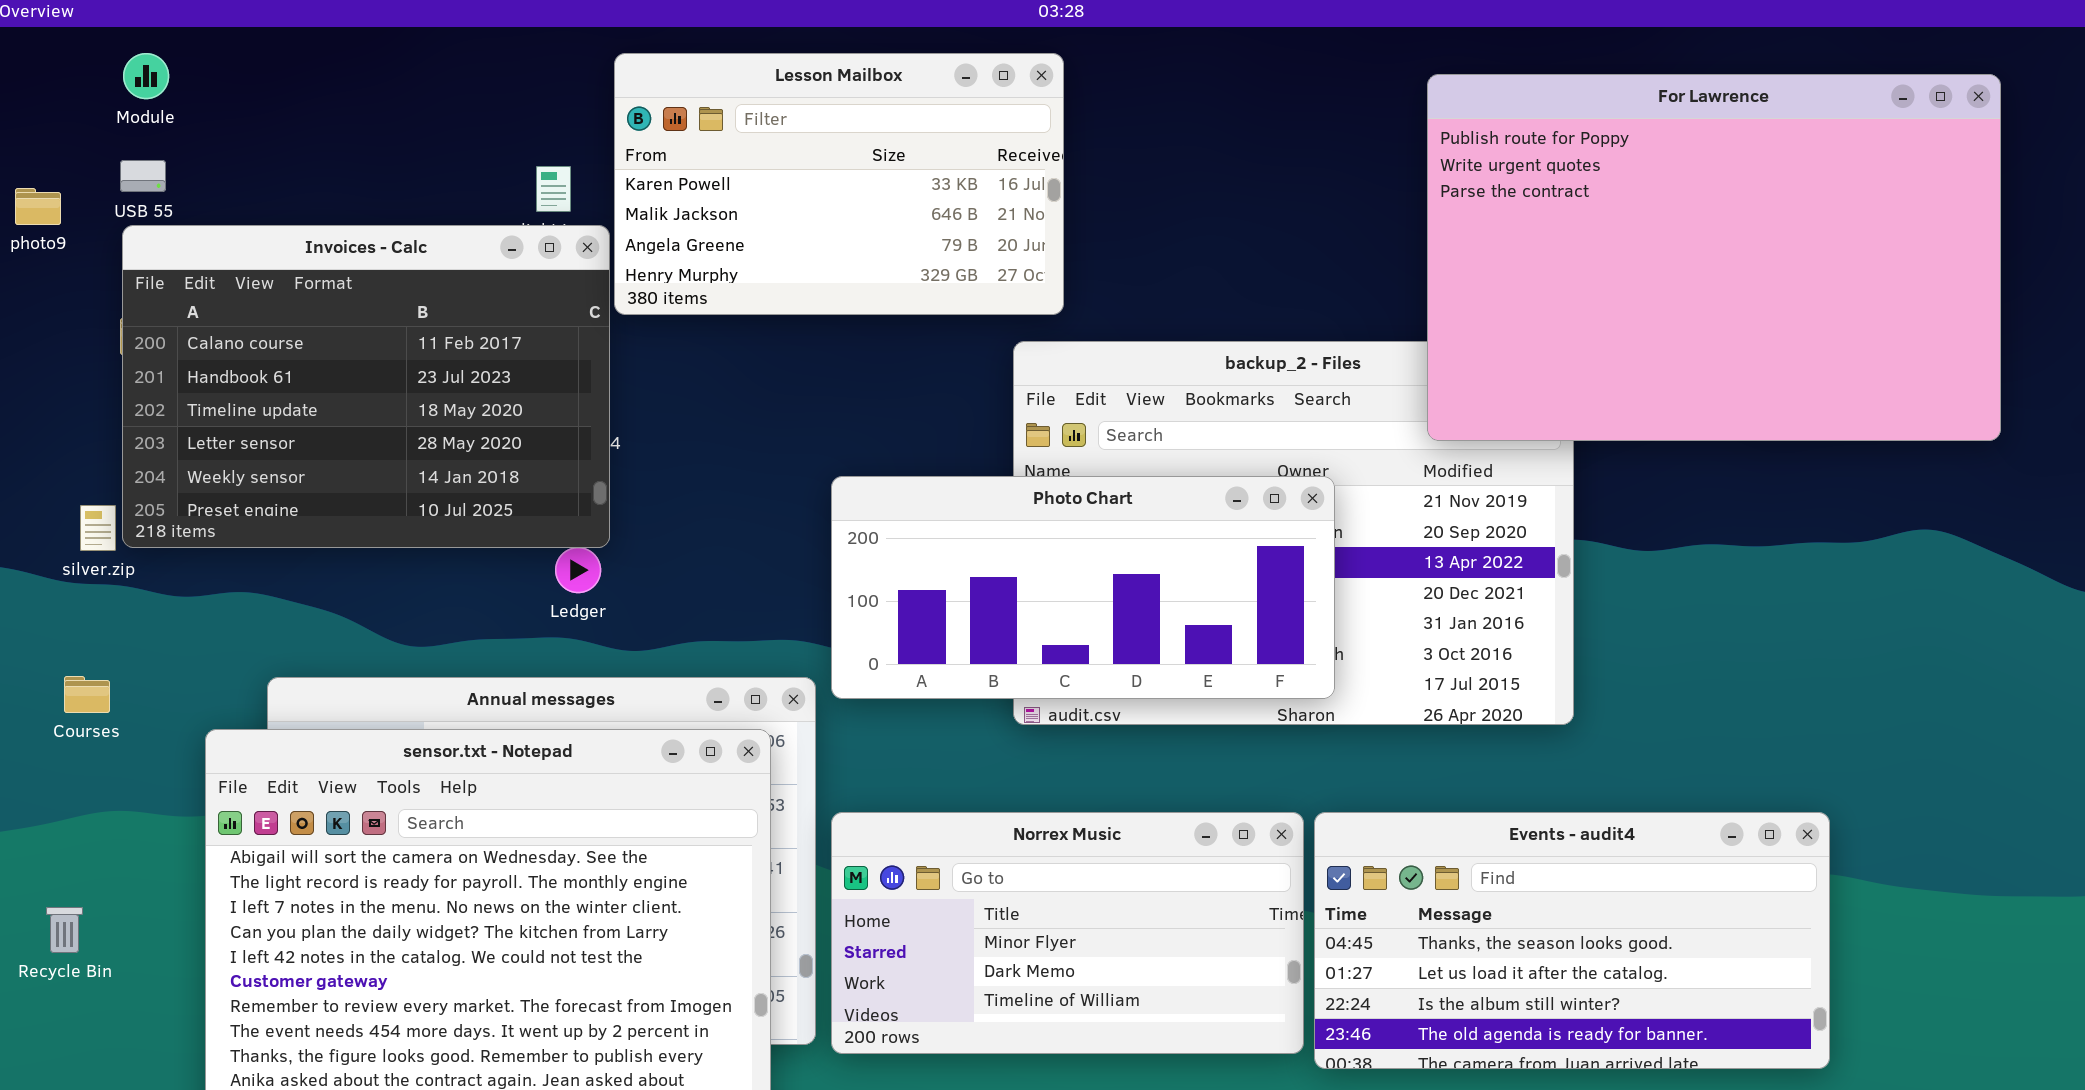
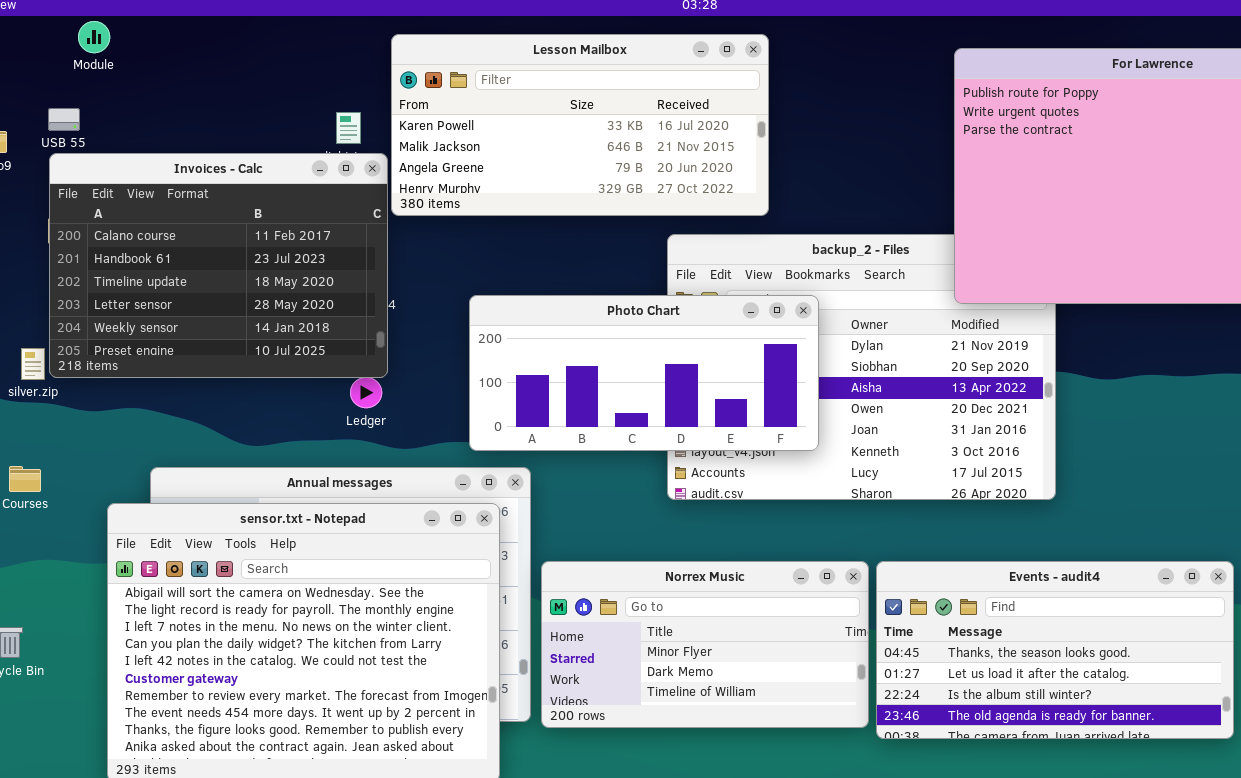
Module: [123,53,169,99] -> [78,21,110,53], moved
Lesson Mailbox: [614,53,1064,315] -> [391,34,769,216], resized
Photo Chart: [831,476,1335,699] -> [469,295,819,451], moved

